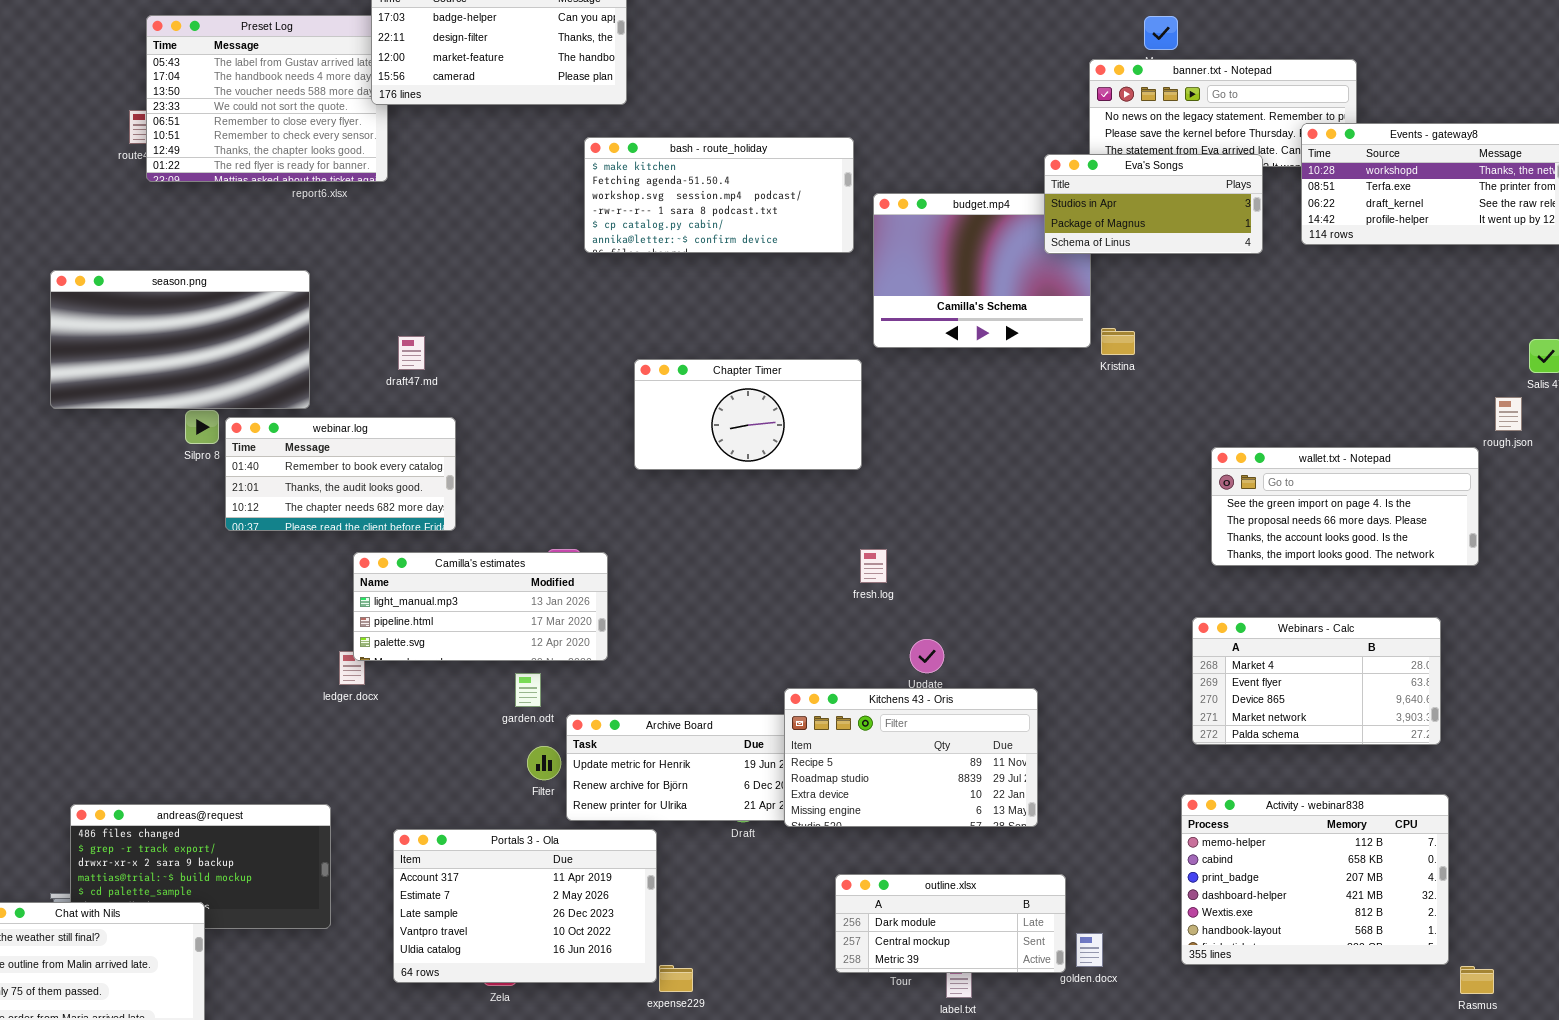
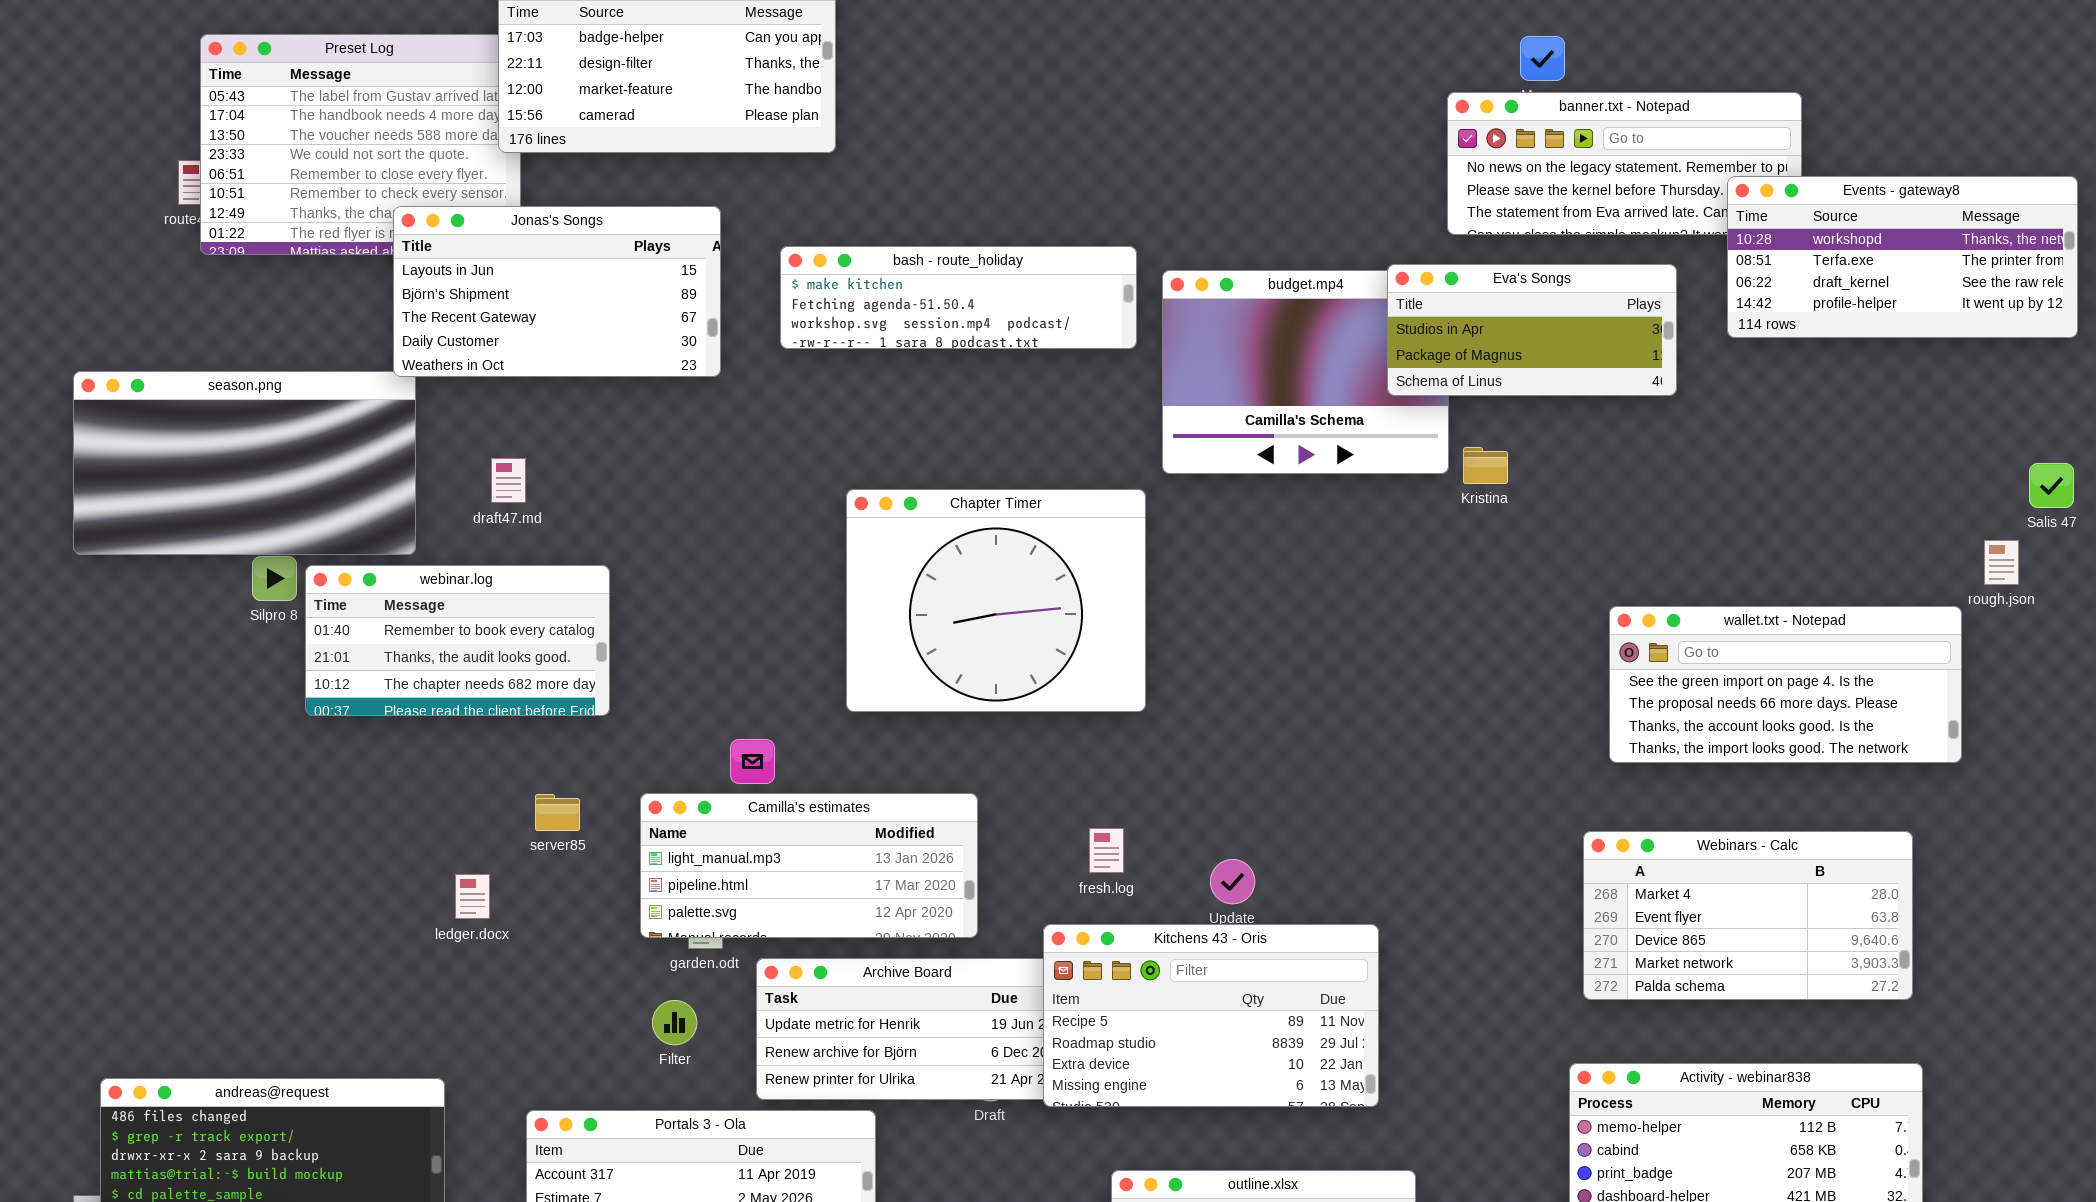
bash - route_holiday: [584,137,854,253] -> [780,246,1137,349], resized
Jonas's Songs: none -> [393,206,721,377], opened
Eva's Songs: [1044,154,1263,254] -> [1387,264,1677,396], moved
draft47.md: [398,336,425,370] -> [491,458,526,503], moved
Chapter Timer: [634,359,862,470] -> [846,489,1146,712], resized
fresh.log: [860,549,887,583] -> [1089,828,1124,873], moved
Camilla's estimates: [353,552,608,661] -> [640,793,978,938], moved
Filter: [527,746,561,780] -> [652,1000,697,1045], moved

